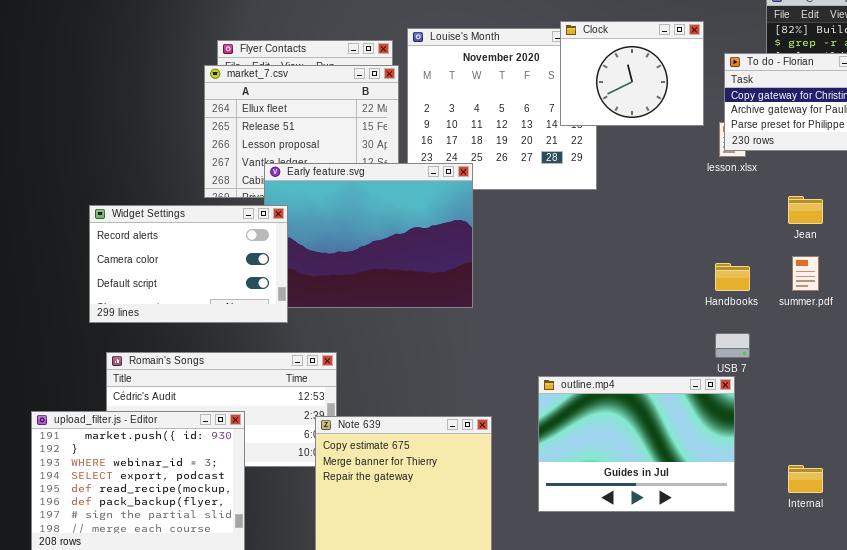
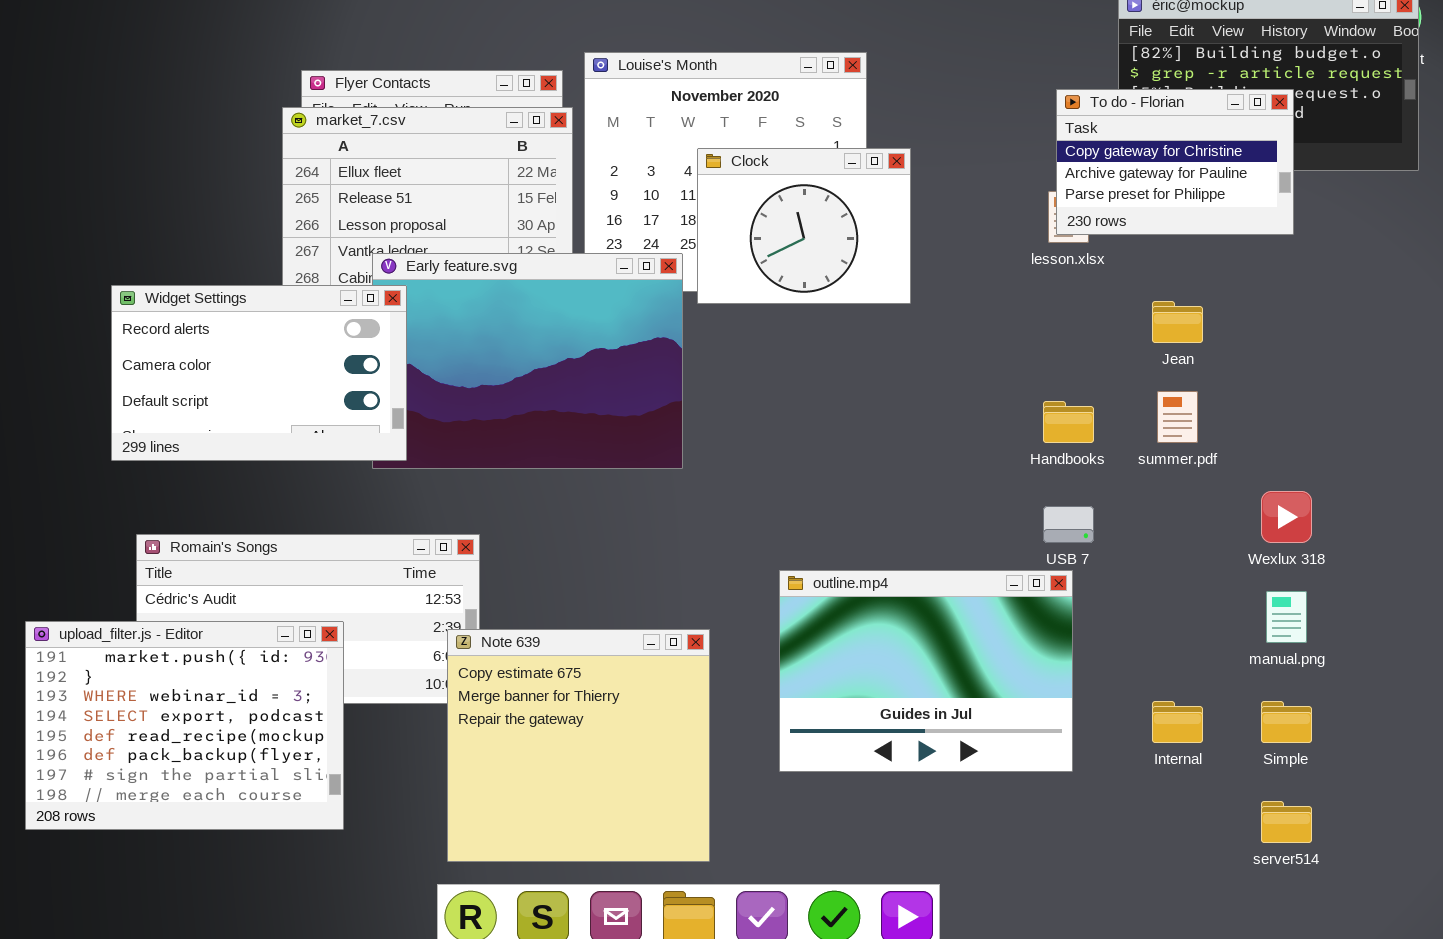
Clock: [560,21,704,126] -> [697,148,911,304], moved
Widget Settings: [89,205,288,323] -> [111,285,407,461], moved

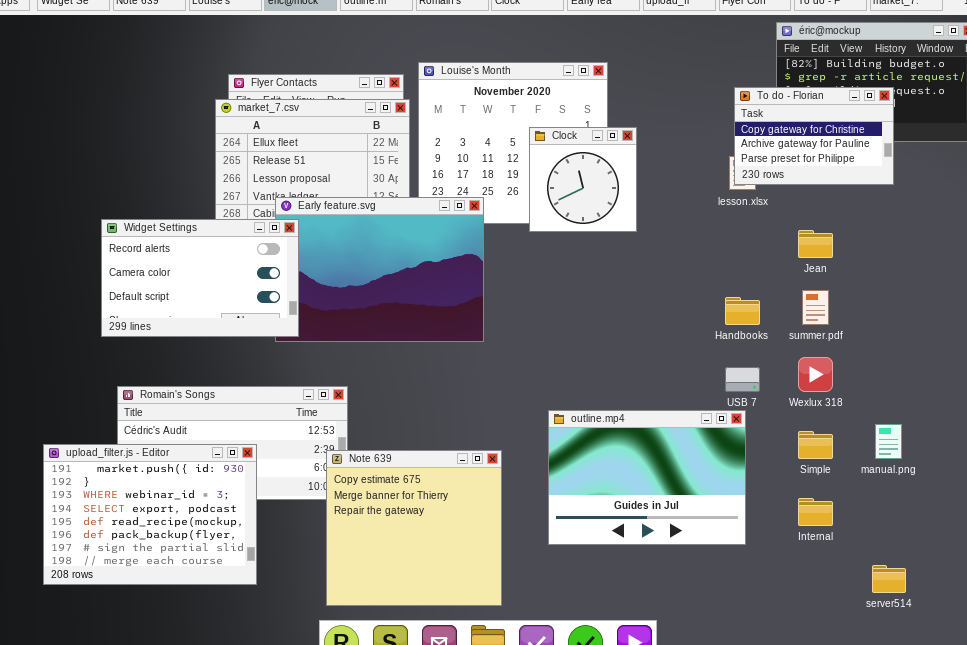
Clock: [697,148,911,304] -> [529,127,637,232], resized
Wexlux 318: [1261,491,1312,543] -> [798,357,833,392], moved
Simple: [1261,701,1312,743] -> [798,431,833,459], moved

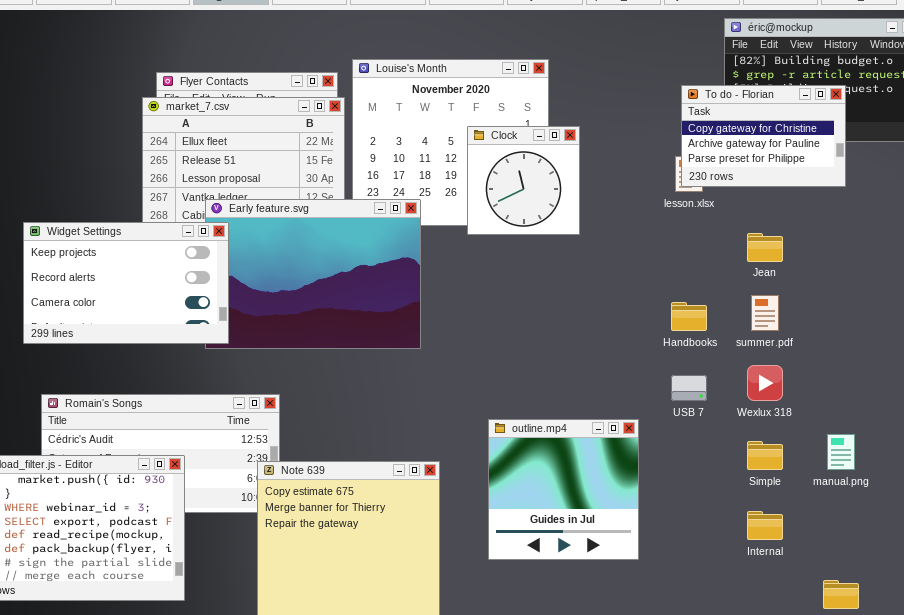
Widget Settings: [101,219,299,337] -> [23,222,229,344], scrolled up 1 row
outline.mp4: [548,410,746,545] -> [488,419,639,560], resized

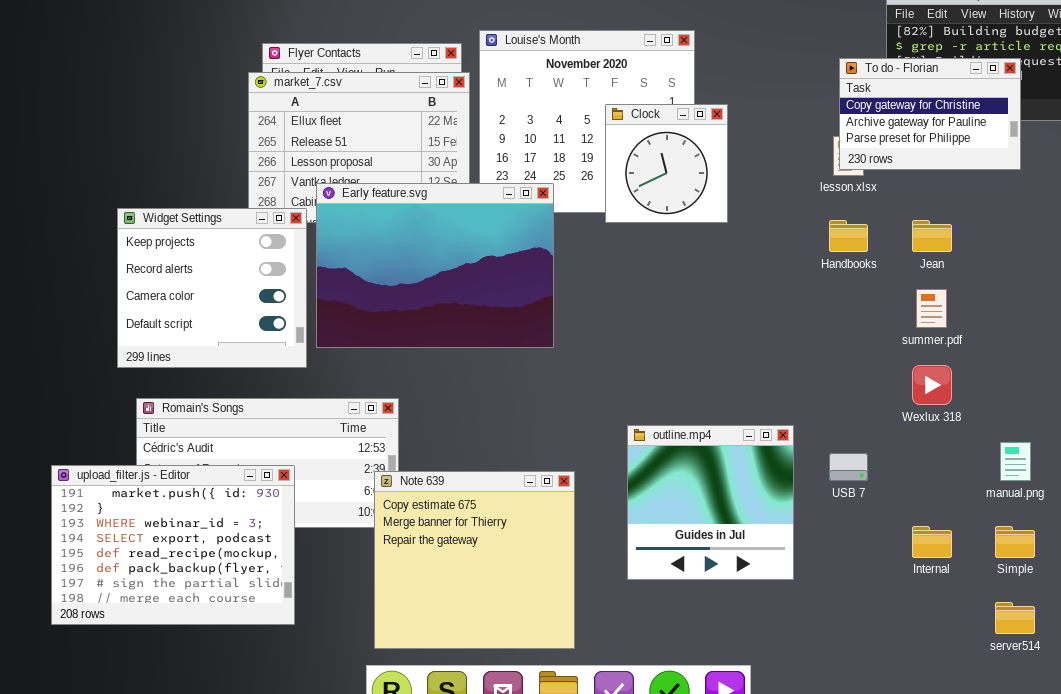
Widget Settings: [23,222,229,344] -> [117,208,307,368], resized
Handbooks: [671,302,707,331] -> [829,220,868,252], moved
USB 7: [671,375,707,401] -> [829,453,868,481], moved
Simple: [747,441,783,470] -> [995,526,1035,558], moved

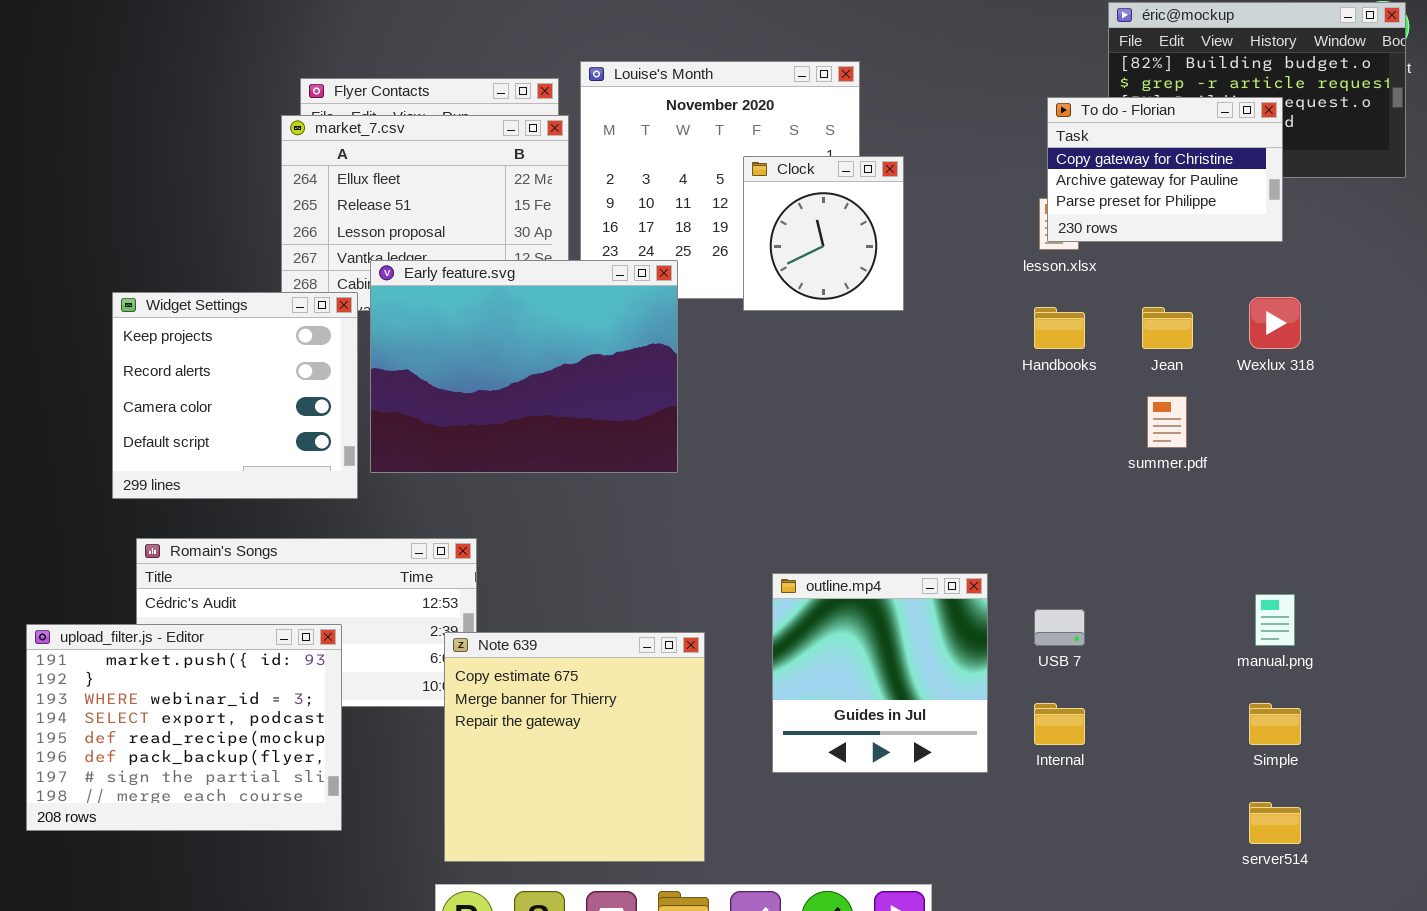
Wexlux 318: [912,365,952,405] -> [1249,297,1301,349], moved
Internal: [912,526,952,558] -> [1034,703,1085,745], moved

